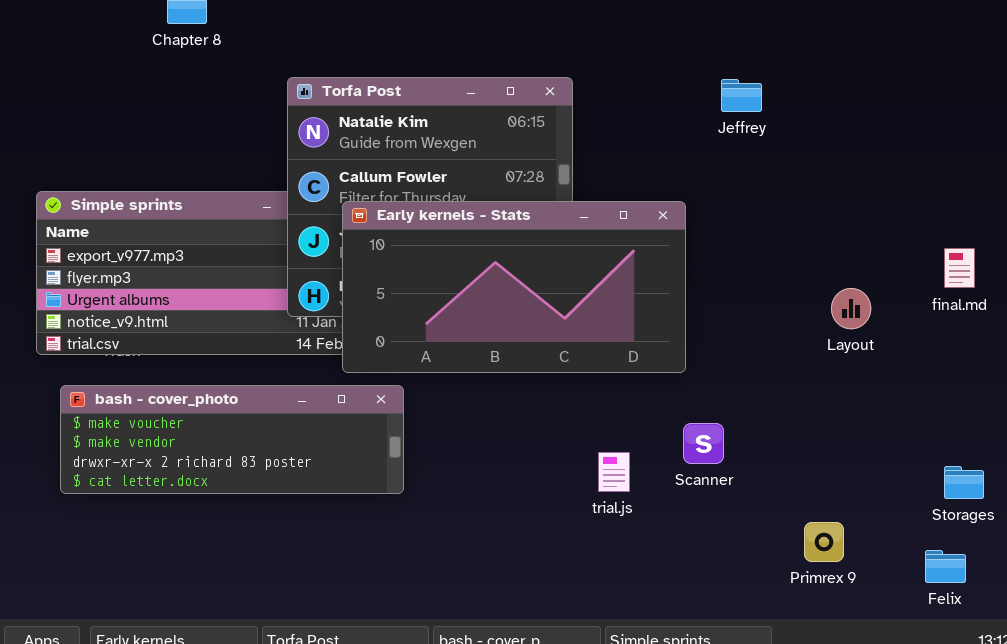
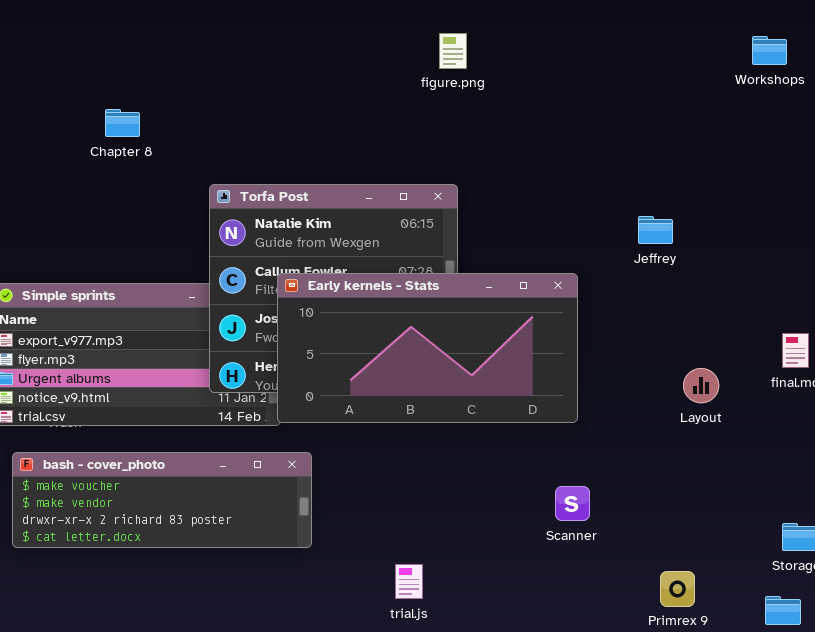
Jeffrey: [721,79,762,112] -> [638,216,673,244], moved
Early kernels - Stats: [342,201,686,373] -> [277,273,578,423], moved
trial.js: [598,452,630,492] -> [395,564,423,599], moved

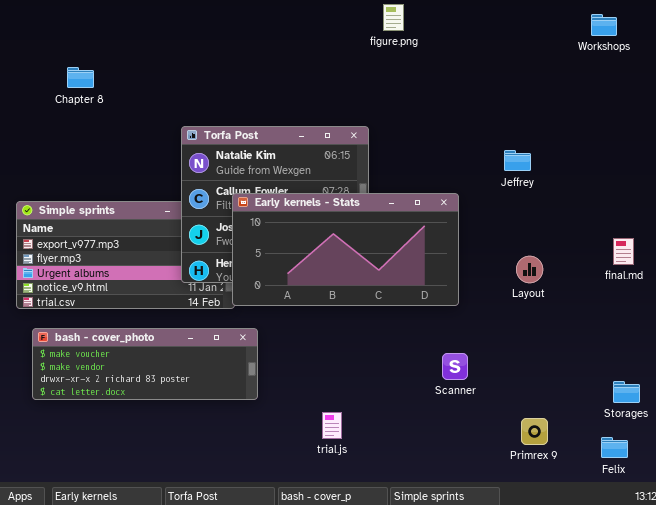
figure.png: [439,33,467,69] -> [383,4,404,31], moved
Chapter 8: [105,109,140,137] -> [67,67,94,88], moved
Layout: [683,368,719,403] -> [516,256,543,283], moved

